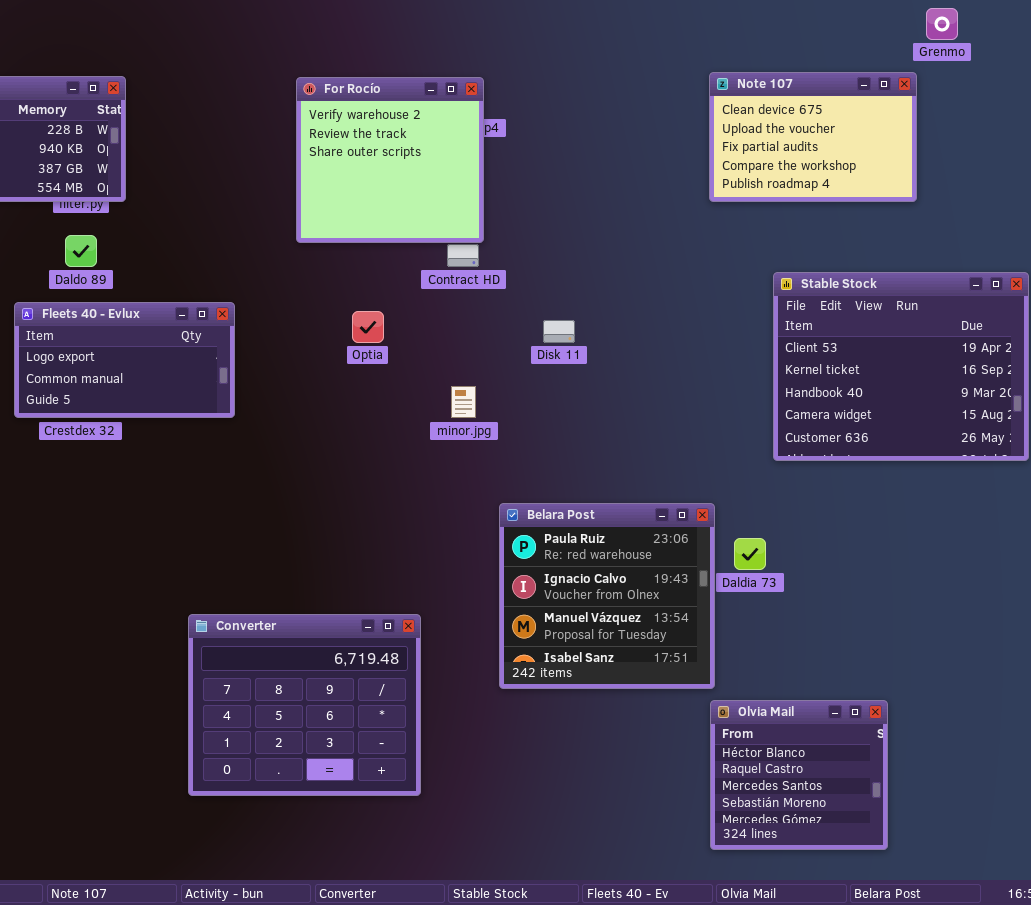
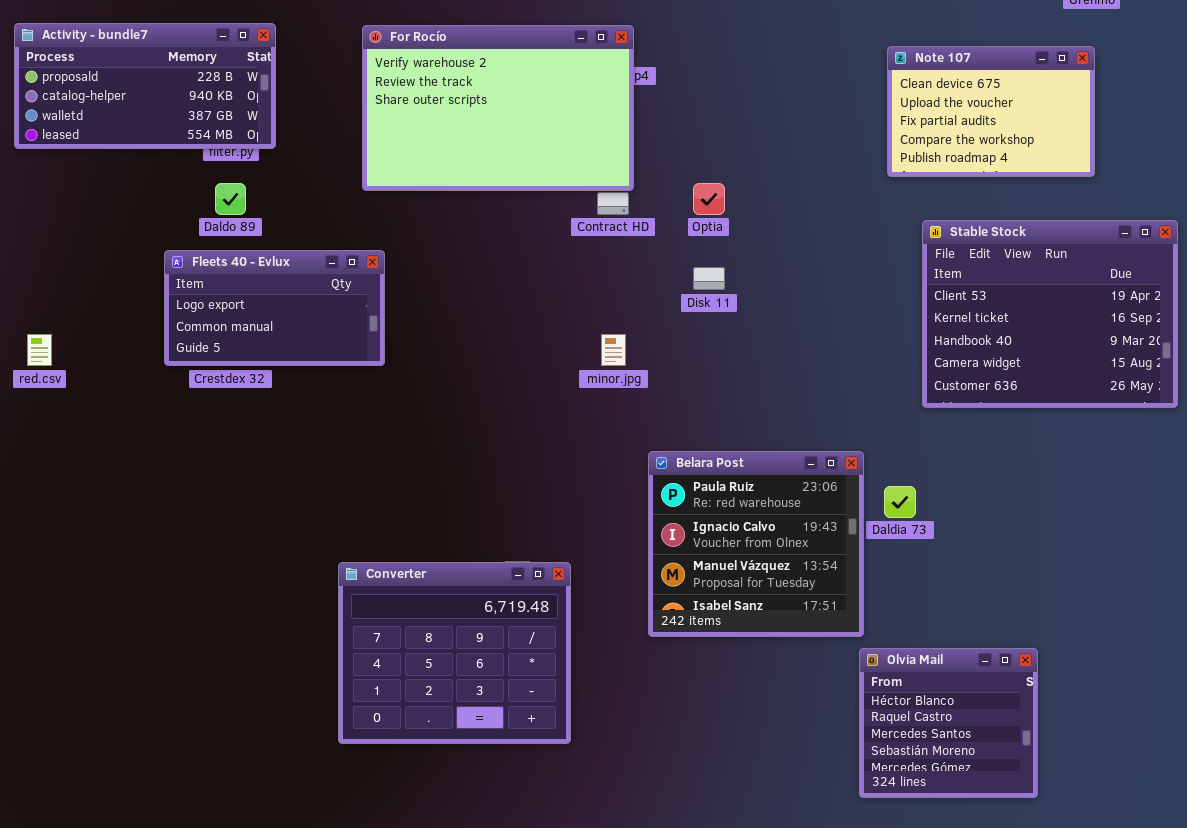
Note 107: [709,72,917,202] -> [887,46,1095,177], moved
For Rocío: [296,77,484,243] -> [362,25,634,191], resized
Optia: [352,311,384,343] -> [693,183,725,215], moved

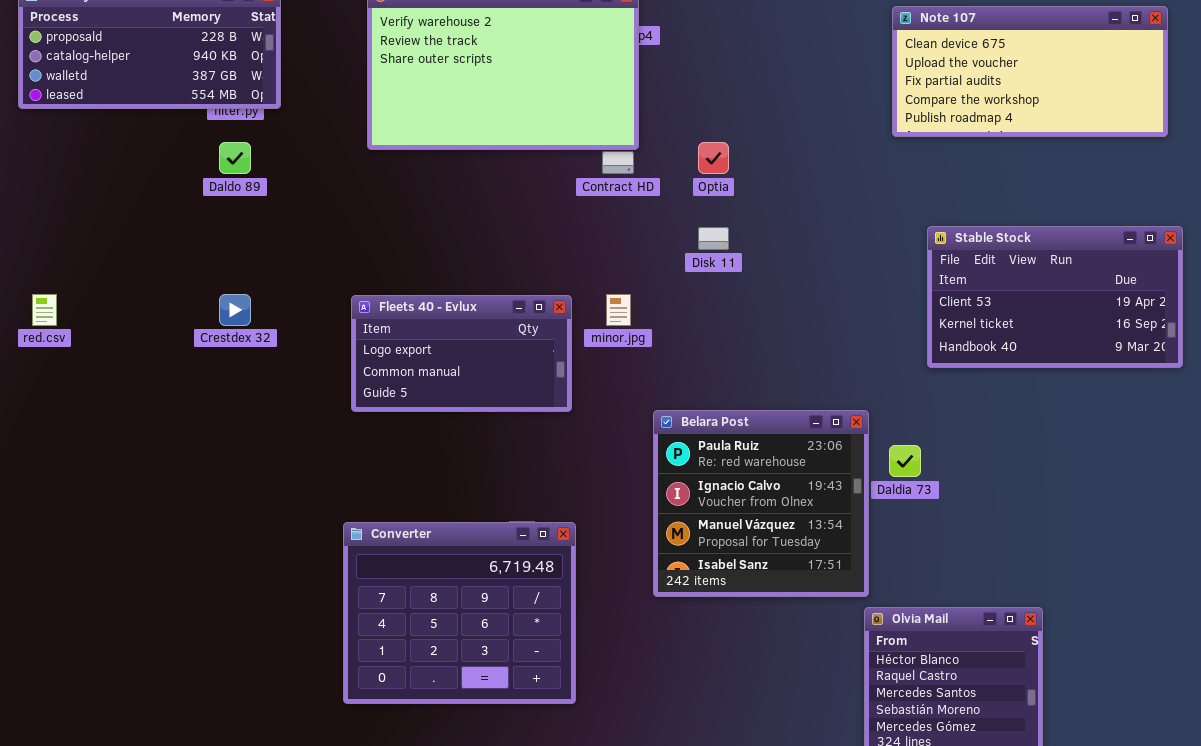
Note 107: [887,46,1095,177] -> [892,6,1168,137], resized
Stable Stock: [922,220,1178,408] -> [927,226,1183,368], resized
Fleets 40 - Evlux: [164,250,385,366] -> [351,295,572,412], moved

